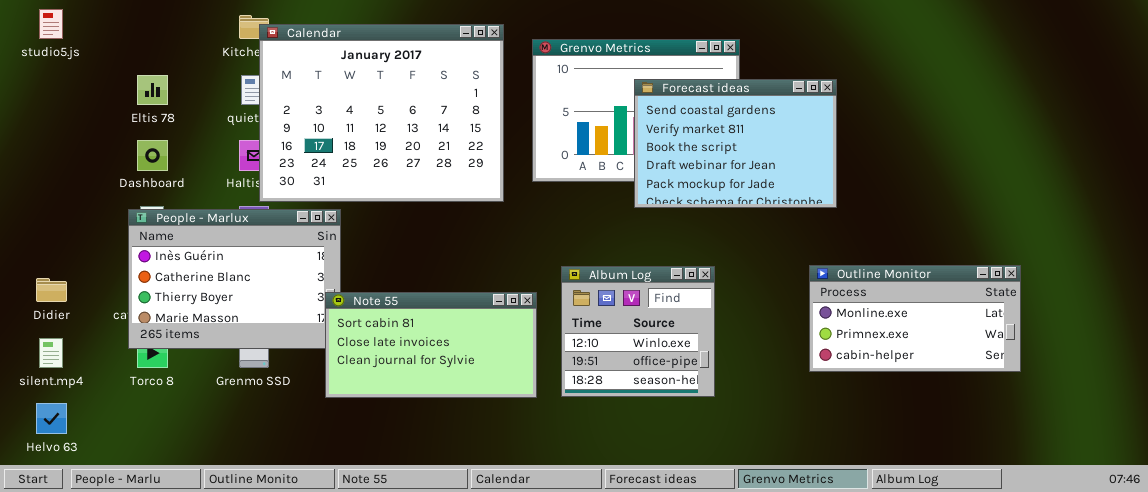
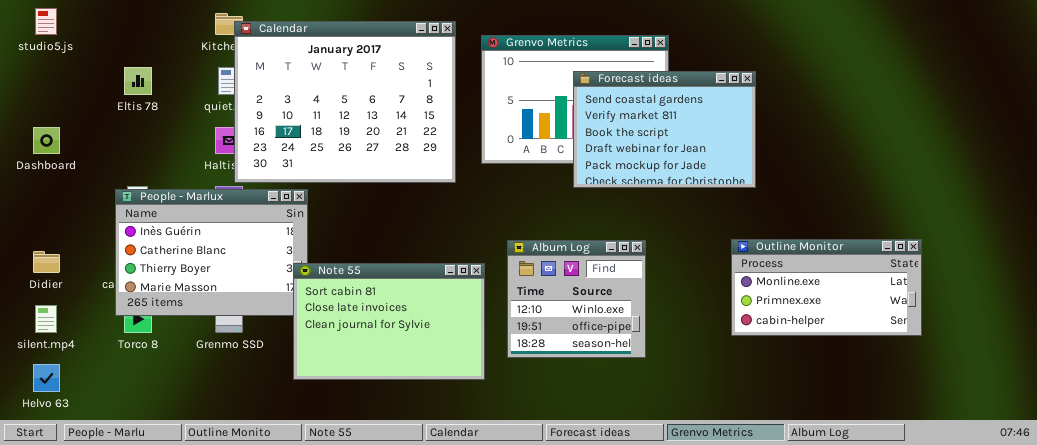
Dashboard: [137,140,168,171] -> [33,127,60,154], moved
Note 55: [325,292,537,398] -> [293,263,485,380], resized

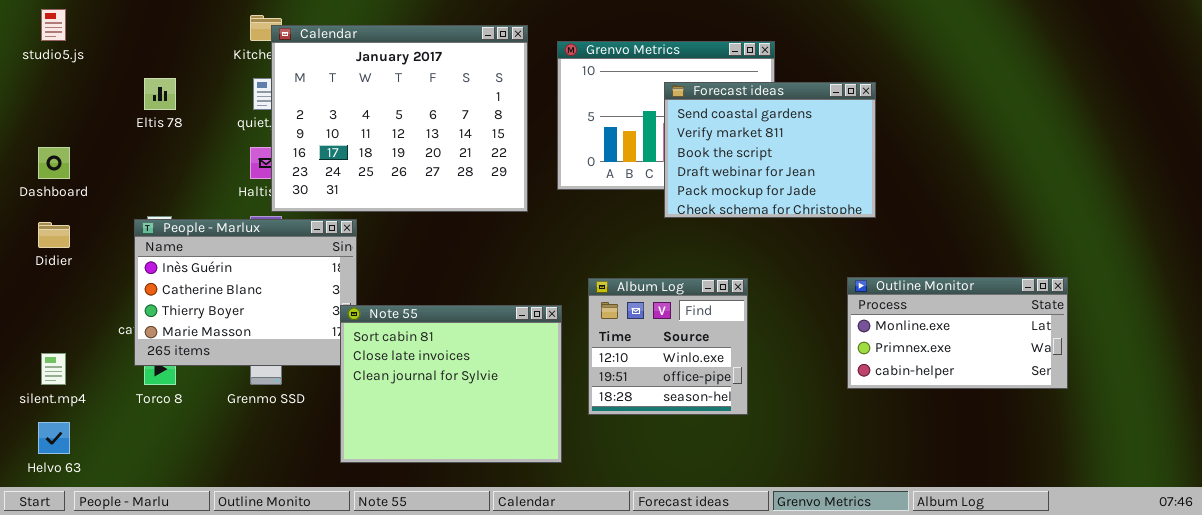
Didier: [33,251,60,273] -> [38,222,70,248], moved
Note 55: [293,263,485,380] -> [340,305,562,463], resized

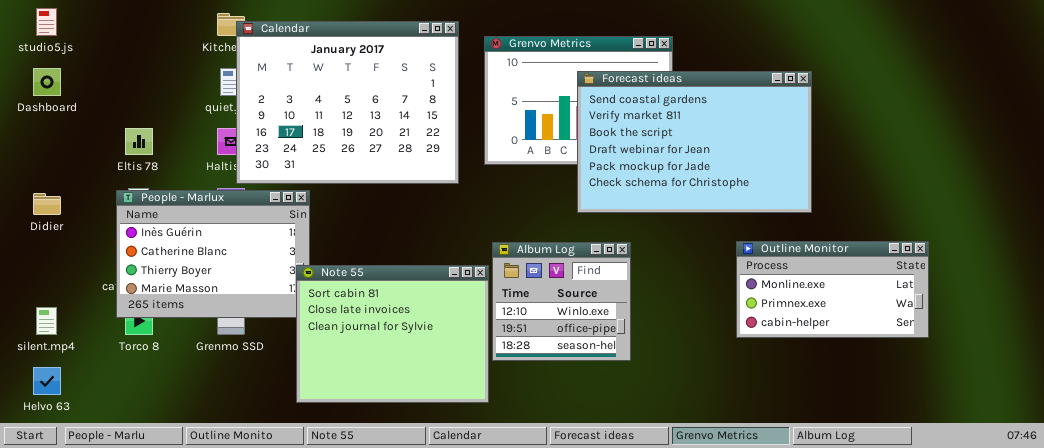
Eltis 78: [144,78,176,110] -> [125,128,153,155], moved
Forecast ideas: [664,82,876,218] -> [577,71,812,213], resized
Dashboard: [38,147,70,179] -> [33,68,61,96], moved
Album Log: [588,278,748,415] -> [492,242,631,361], moved

